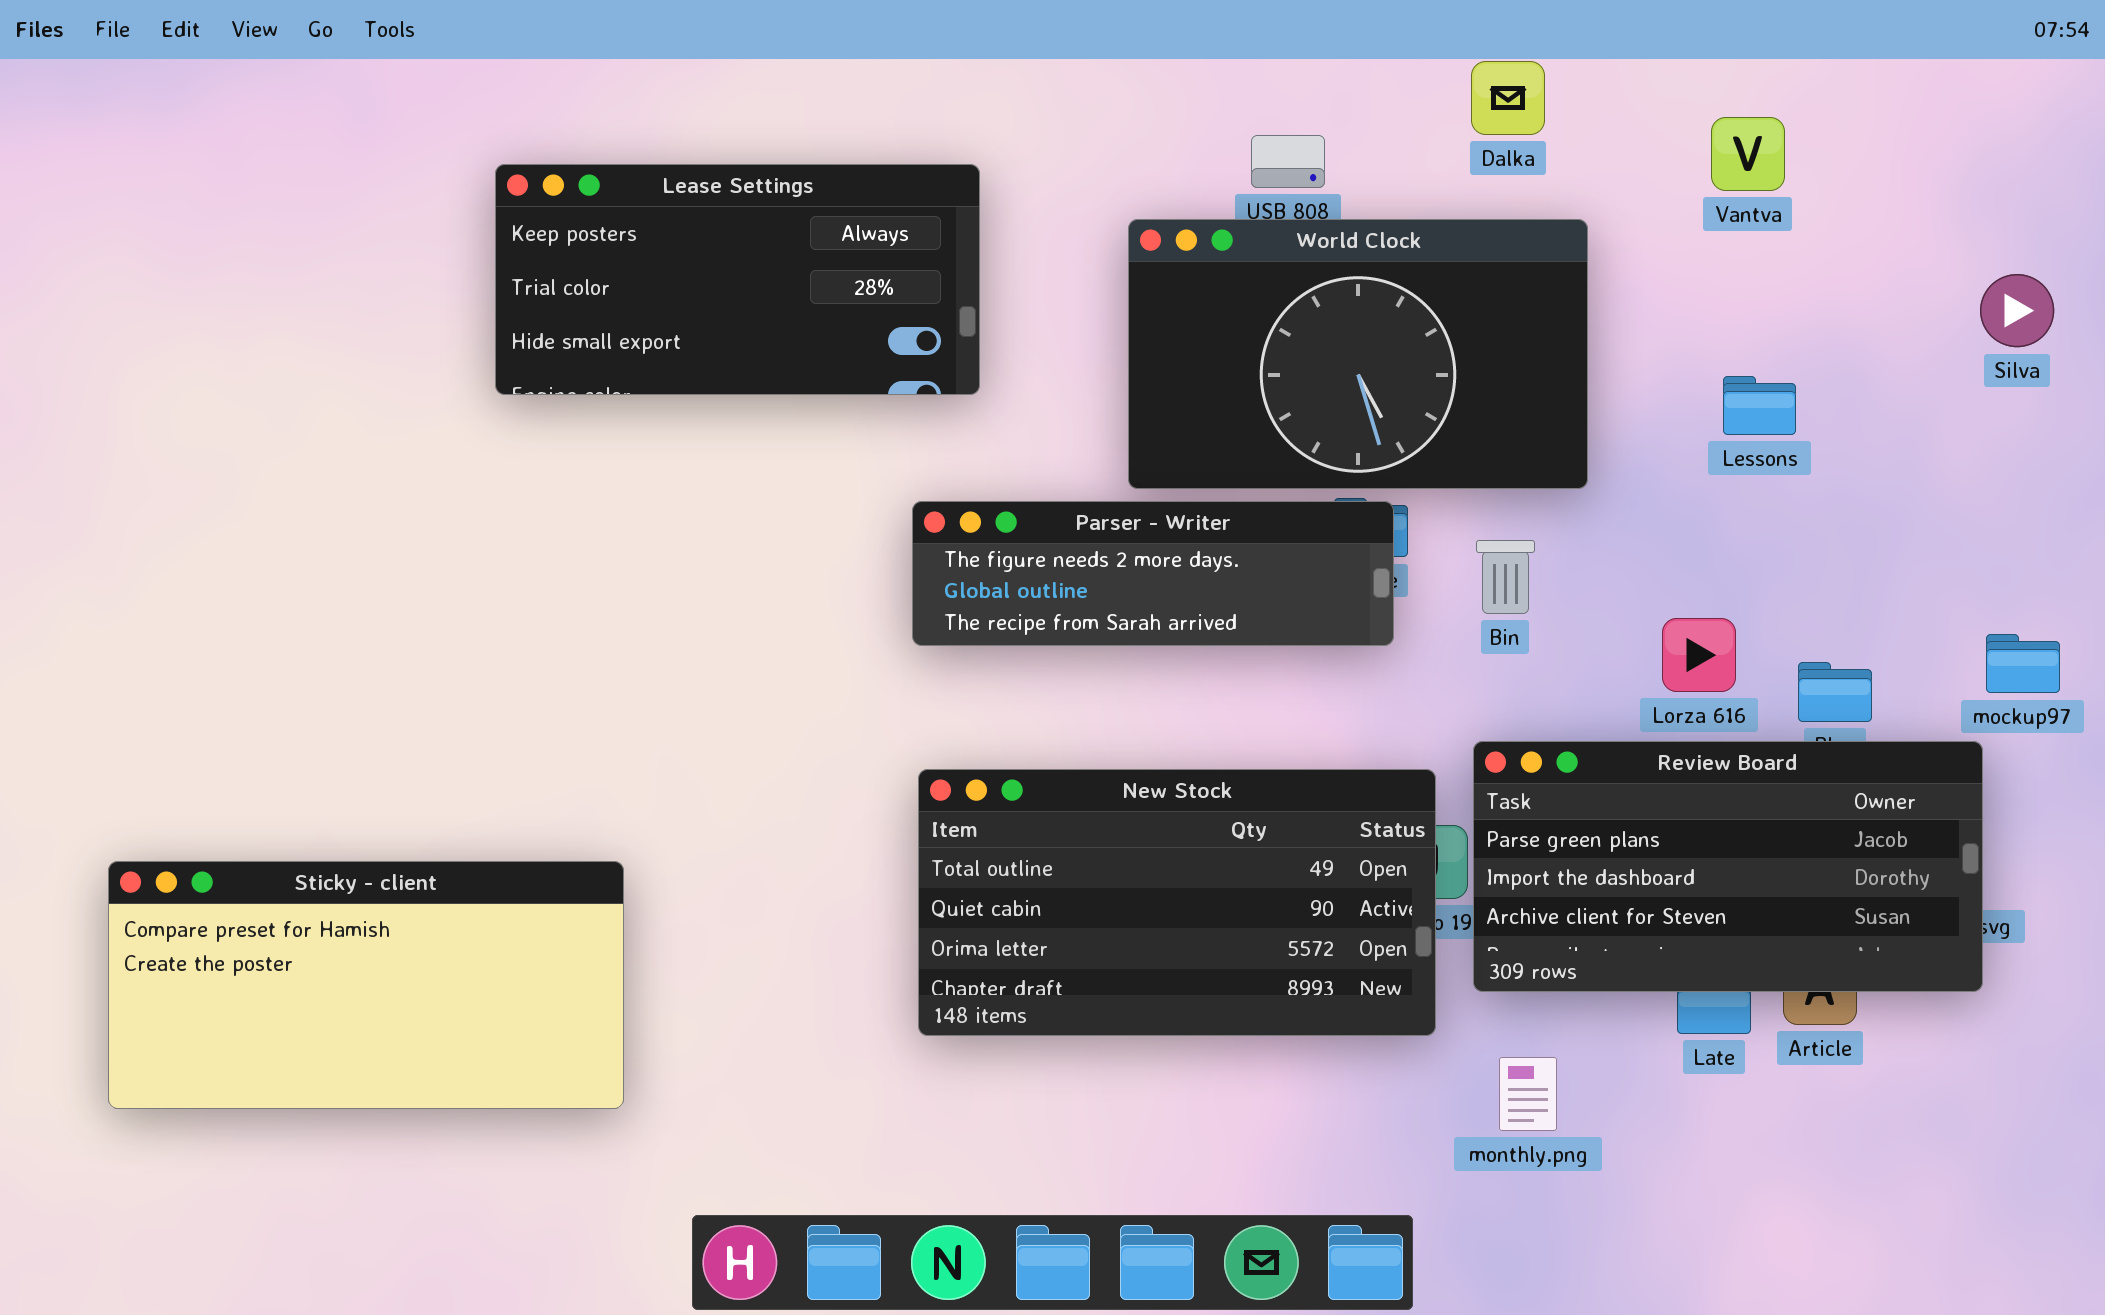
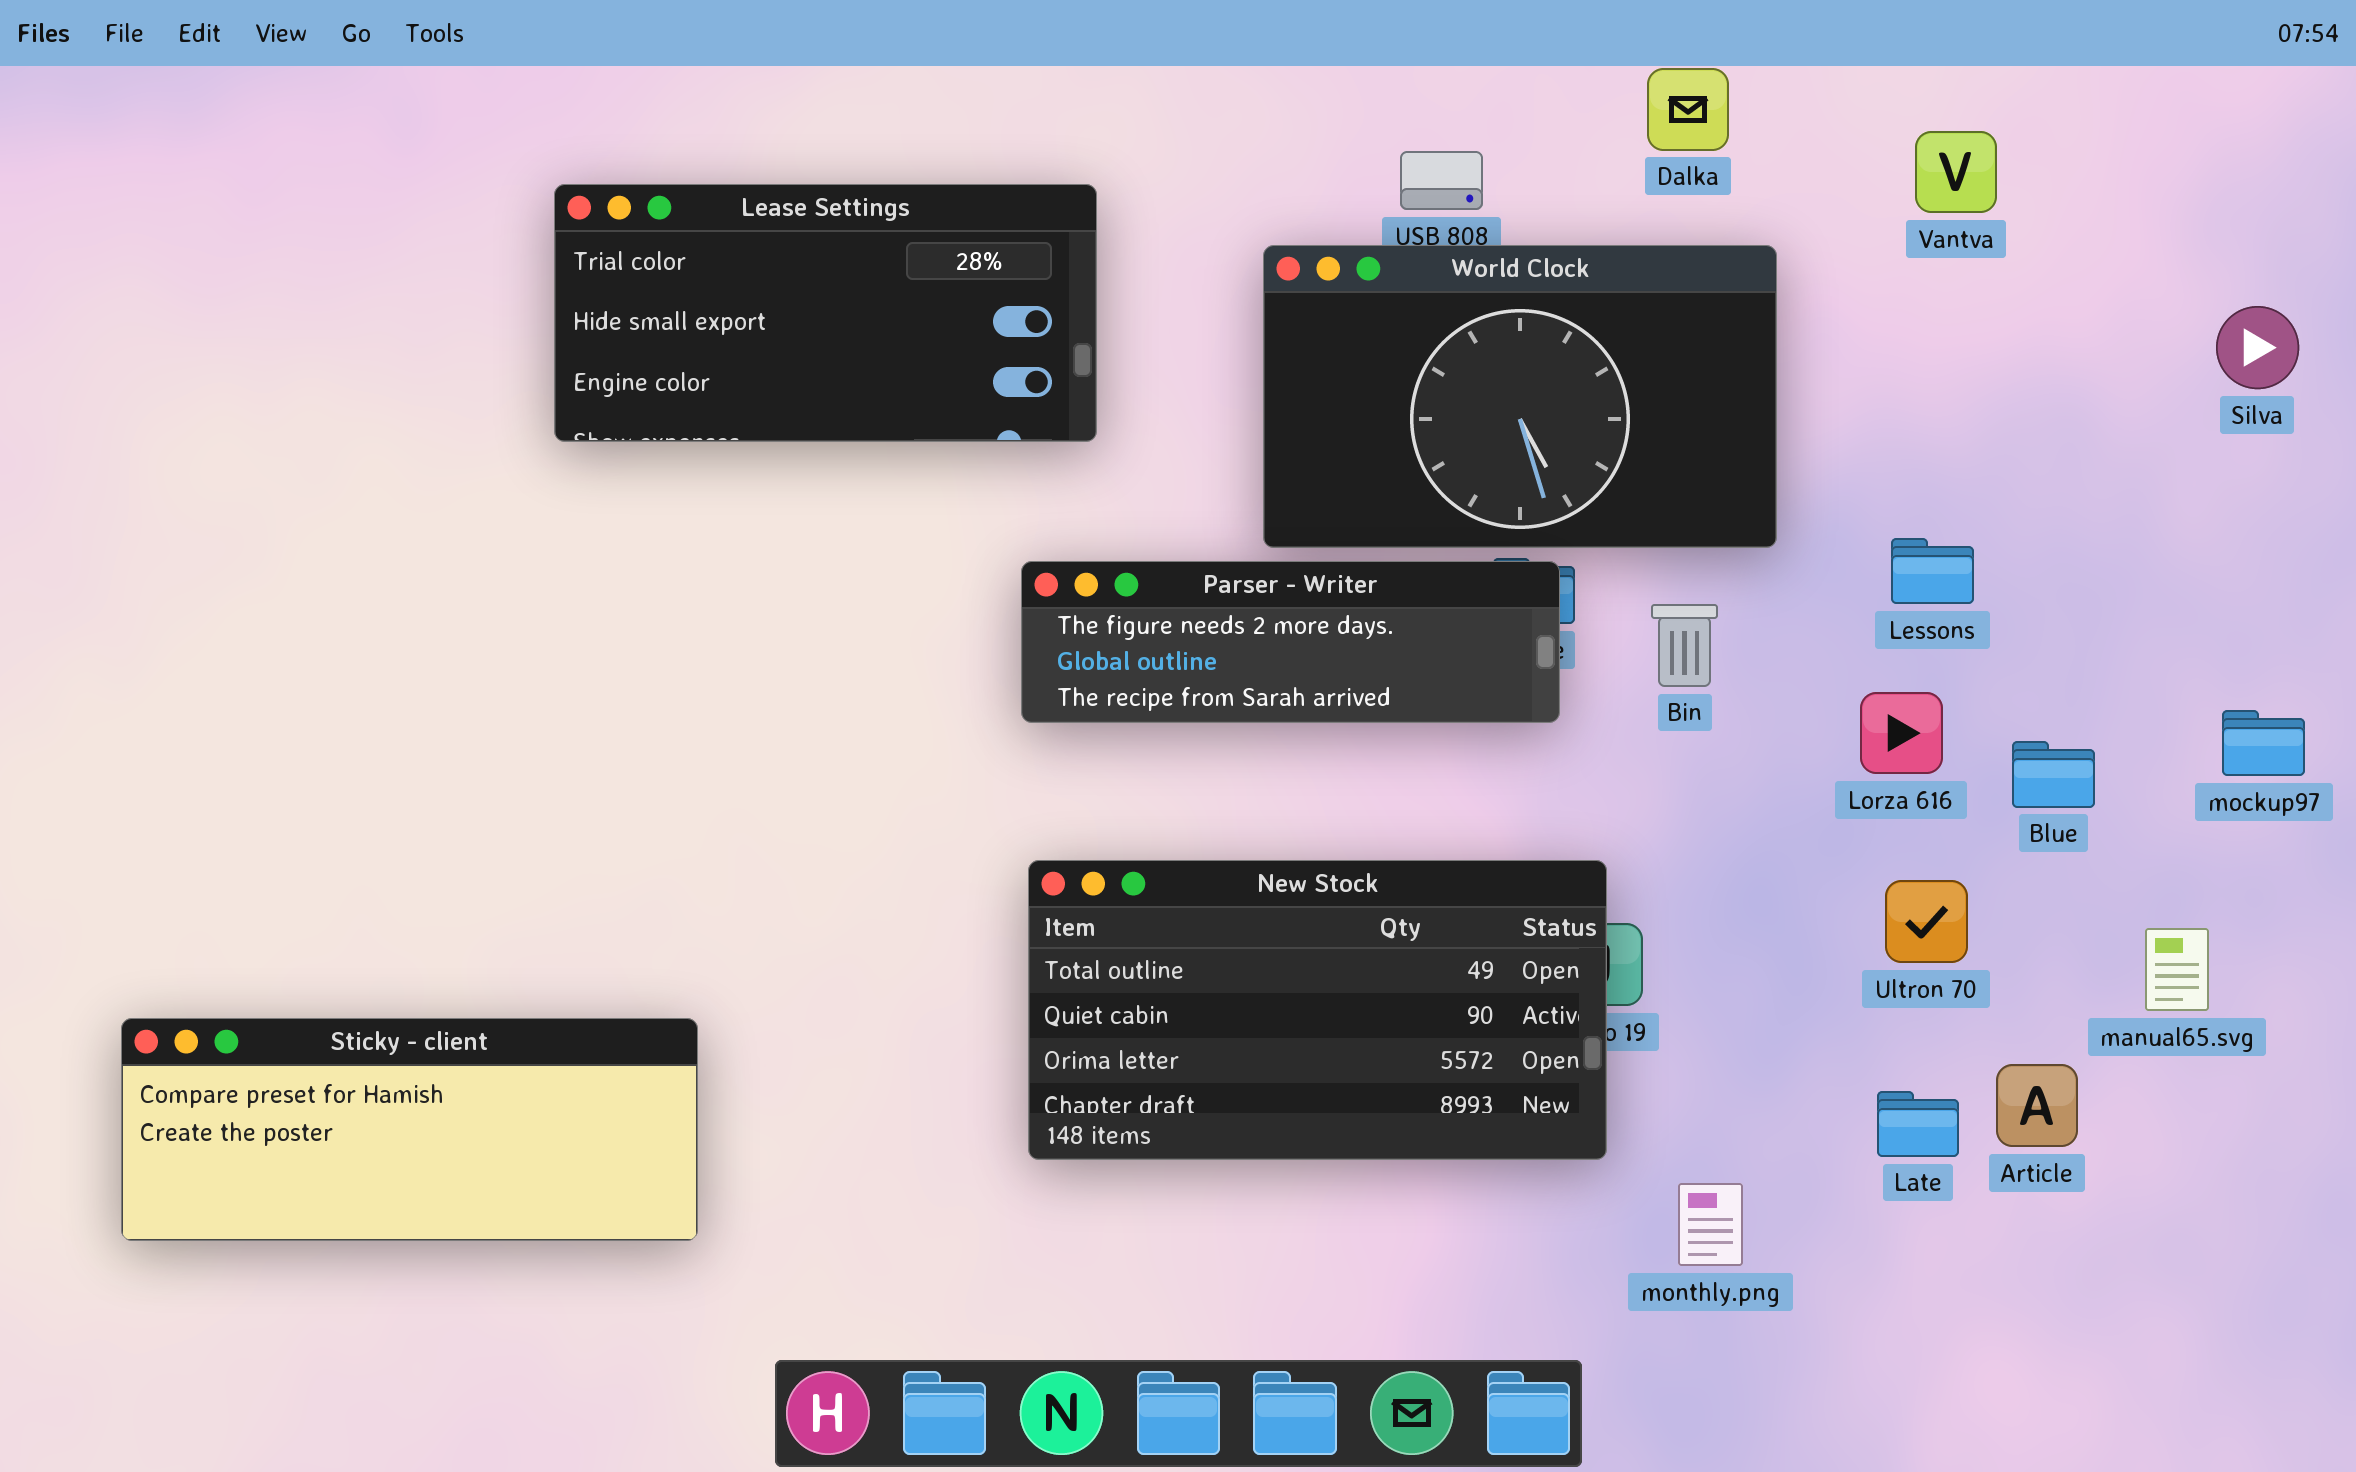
Lease Settings: [495,164,980,395] -> [554,184,1097,442], scrolled down 1 row
Lessons: [1723,376,1796,435] -> [1891,538,1974,604], moved
Review Board: [1473,741,1983,992] -> none, closed
Sticky - client: [108,861,624,1109] -> [121,1018,698,1241], resized

